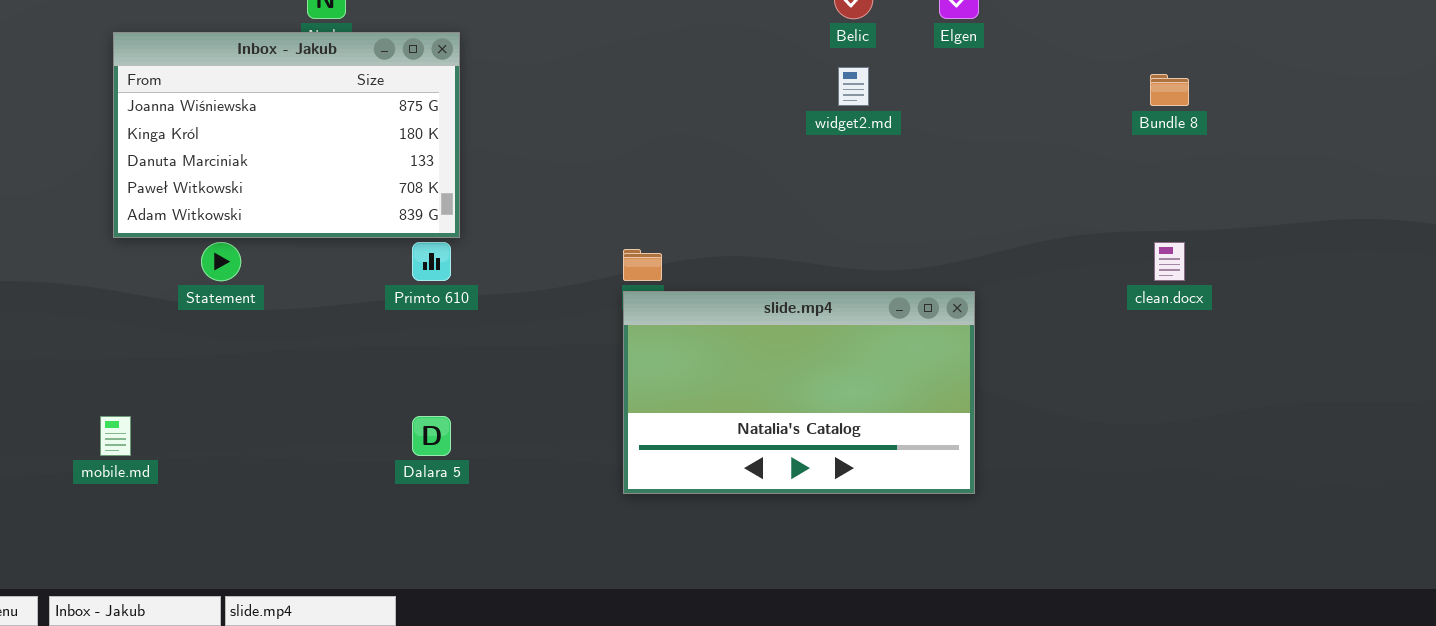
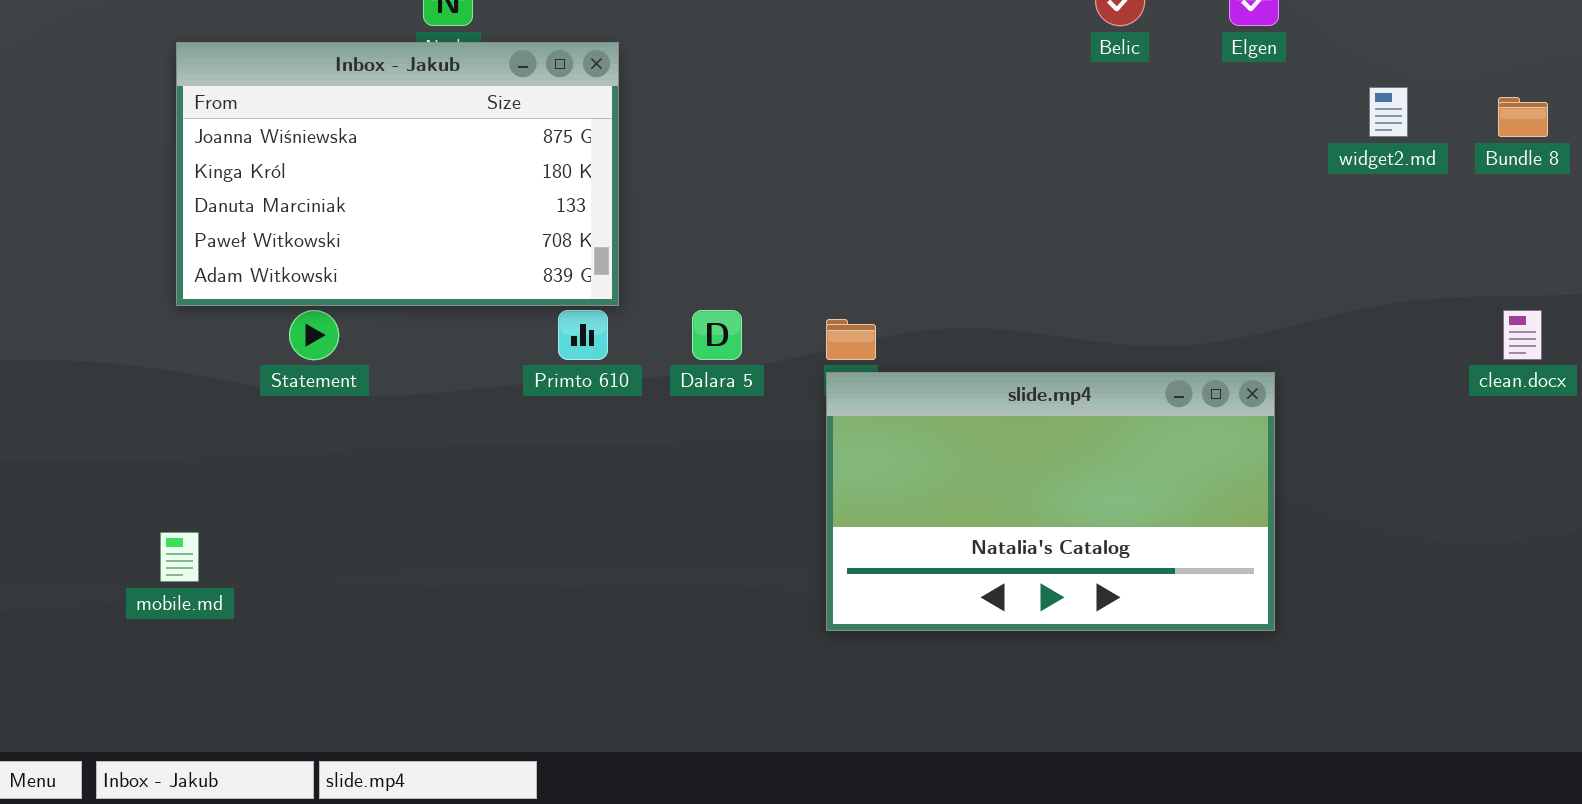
widget2.md: [838,67,869,106] -> [1369,87,1408,137], moved
Dalara 5: [412,416,451,456] -> [692,310,742,360], moved

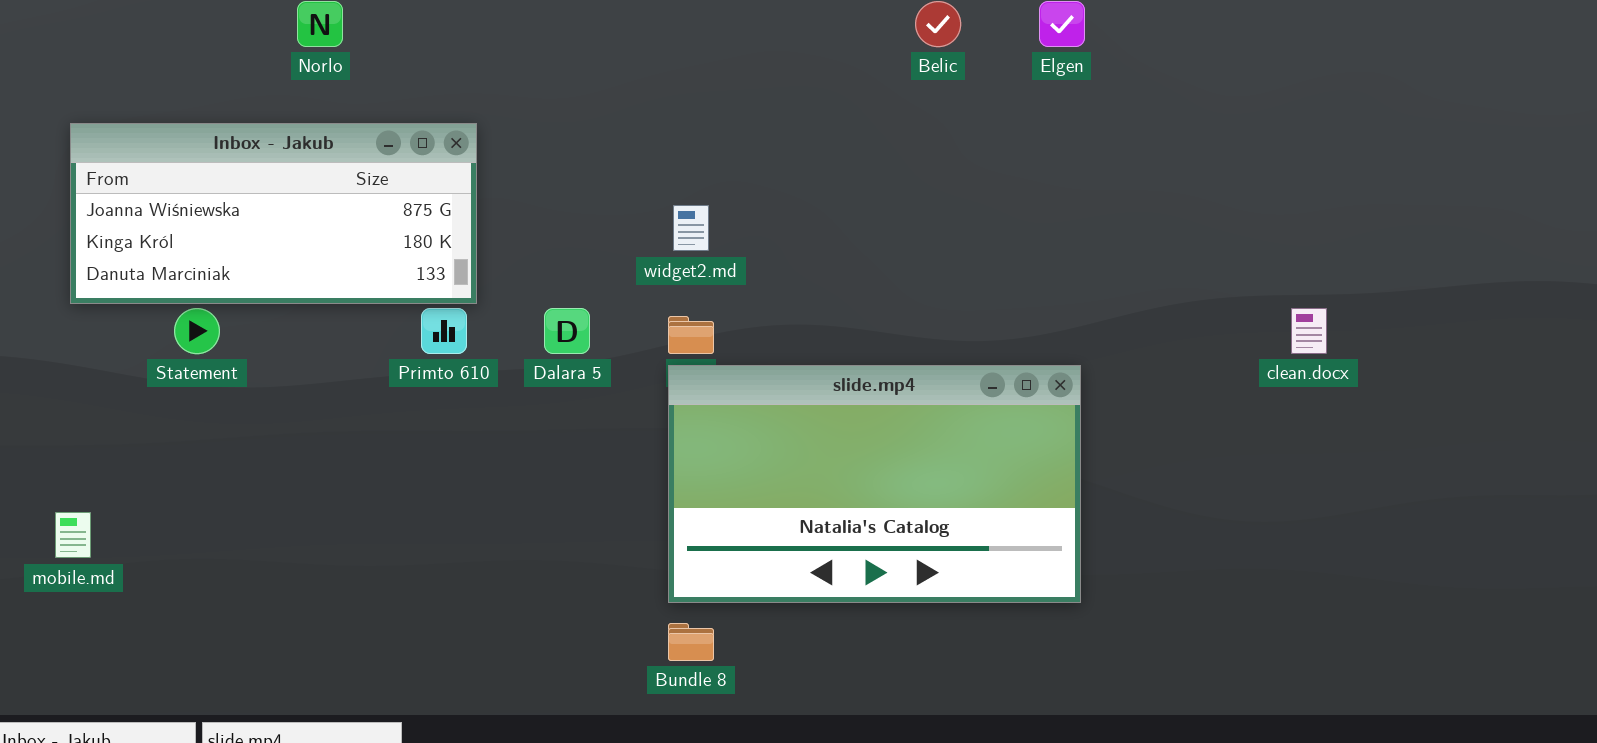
Inbox - Jakub: [176,42,619,306] -> [70,123,477,304], resized
widget2.md: [1369,87,1408,137] -> [673,205,709,251], moved
Bundle 8: [1498,97,1548,137] -> [668,623,714,661], moved

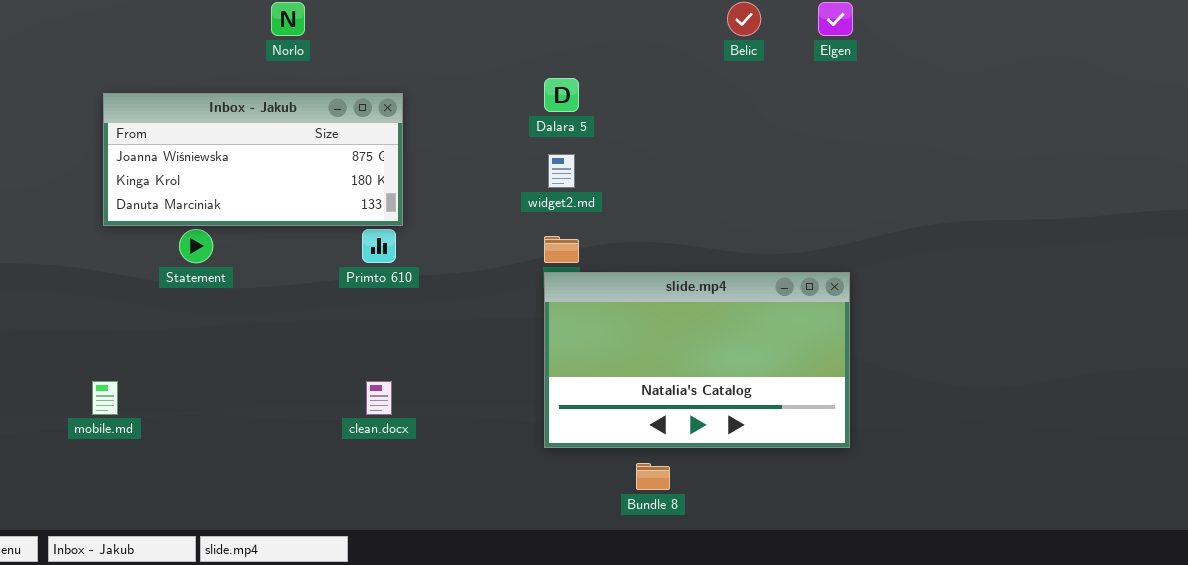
Dalara 5: [544,308,590,354] -> [544,78,579,112], moved
clean.docx: [1291,308,1327,354] -> [366,381,392,415], moved
Bundle 8: [668,623,714,661] -> [636,463,670,490], moved

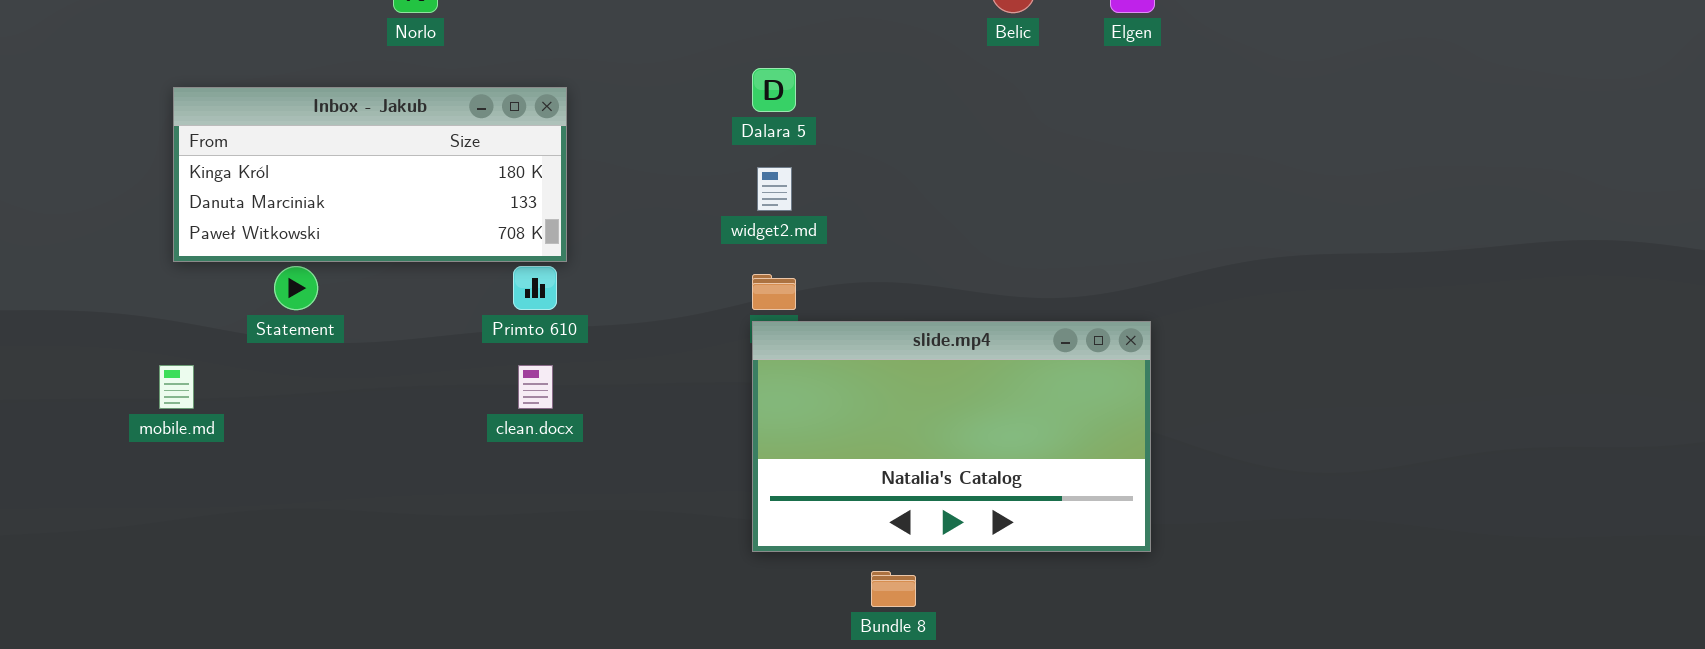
Inbox - Jakub: [103,93,403,226] -> [173,87,567,262], scrolled down 1 row
mobile.md: [92,381,118,415] -> [159,365,194,409], moved
clean.docx: [366,381,392,415] -> [518,365,553,409], moved

